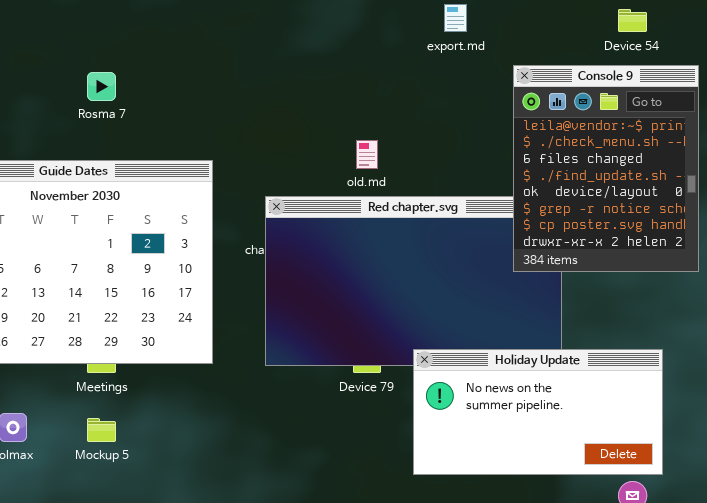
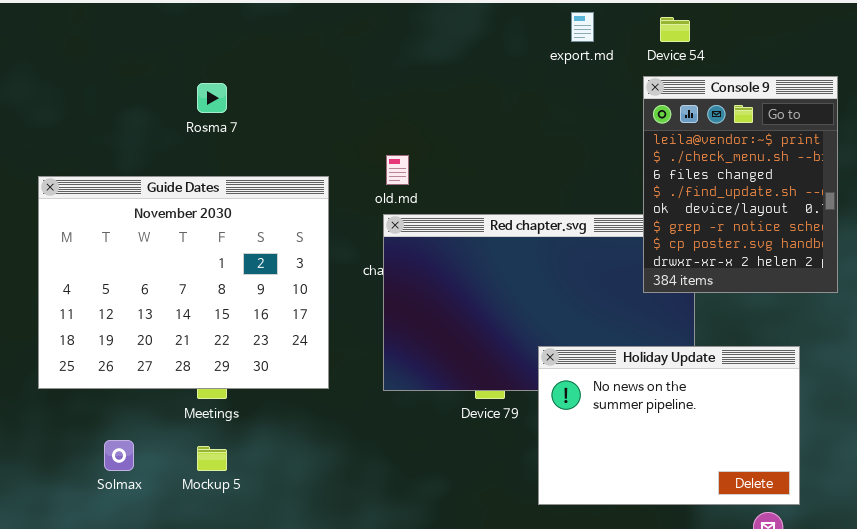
Device 54: [618,9,647,32] -> [660,17,690,42], moved
old.md: [356,140,378,169] -> [386,155,409,185], moved
Holiday Update: [413,349,663,475] -> [538,346,800,505], resized

